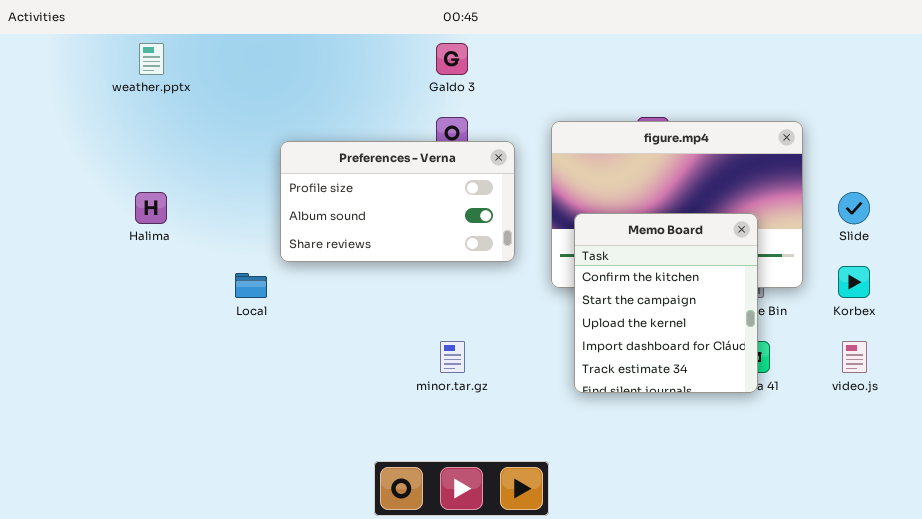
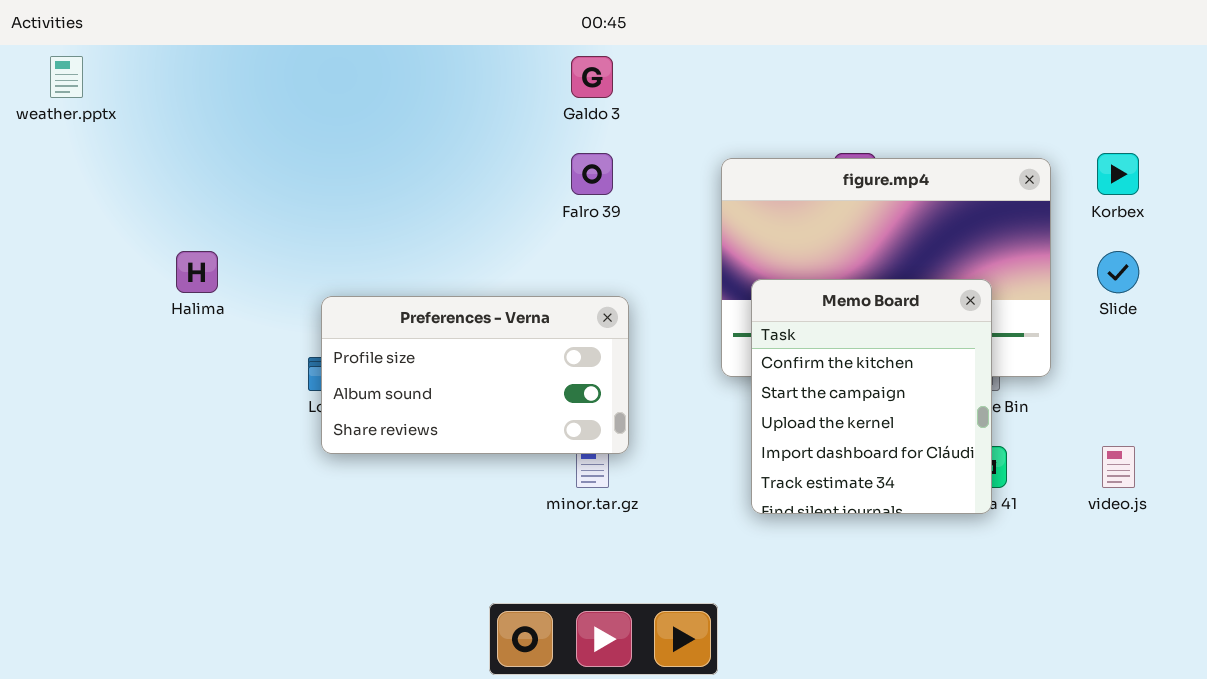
weather.pptx: [139,43,164,75] -> [50,56,83,98], moved
Preferences - Verna: [280,141,515,262] -> [321,296,629,454], moved
Korbex: [838,266,870,298] -> [1097,153,1139,195], moved

